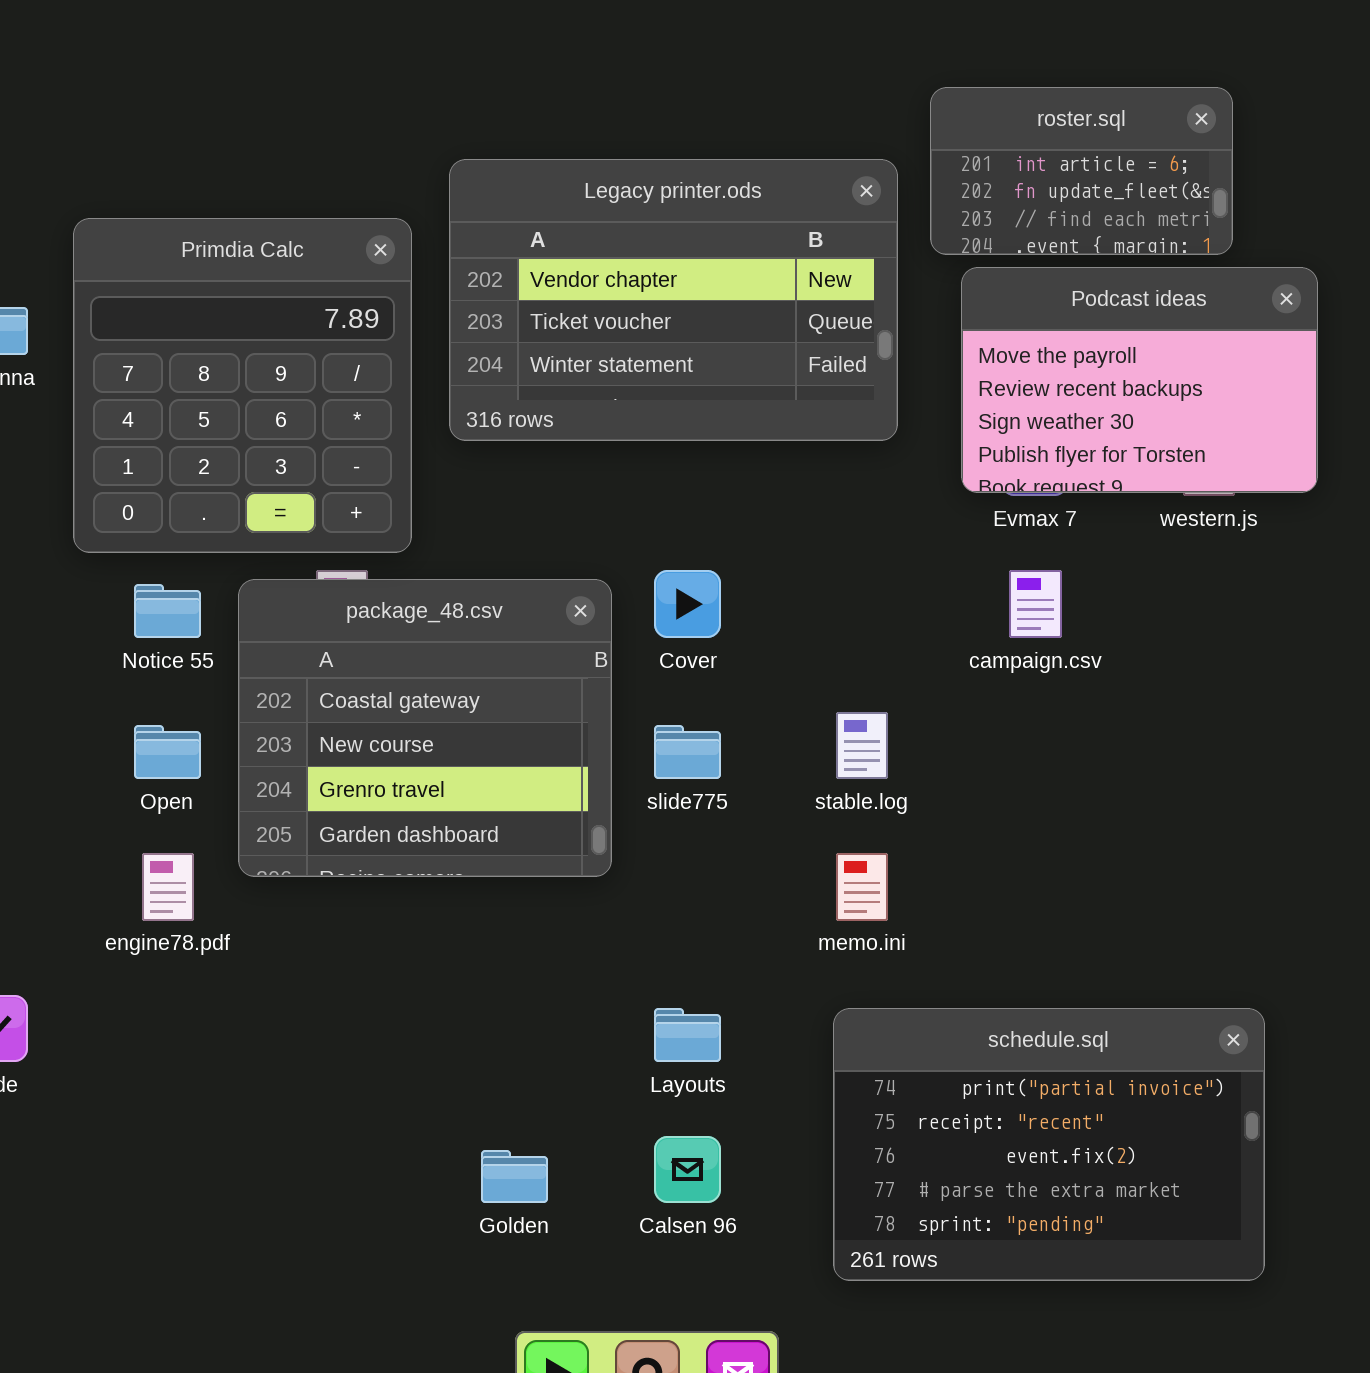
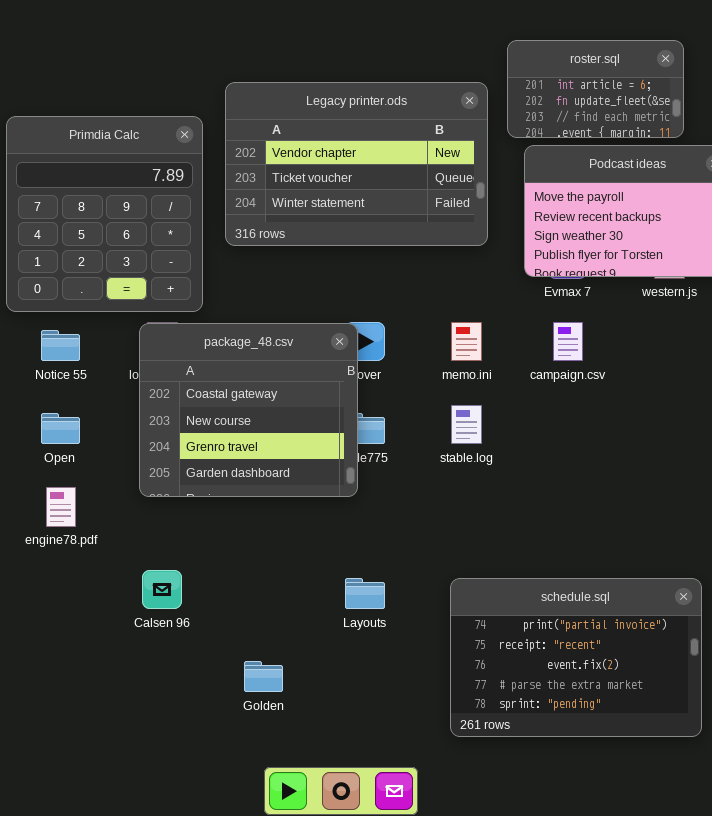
package_48.csv: [238,579,612,877] -> [139,323,358,497], moved
memo.ini: [836,853,888,921] -> [451,322,482,361], moved
Calsen 96: [654,1136,721,1203] -> [142,570,182,609], moved

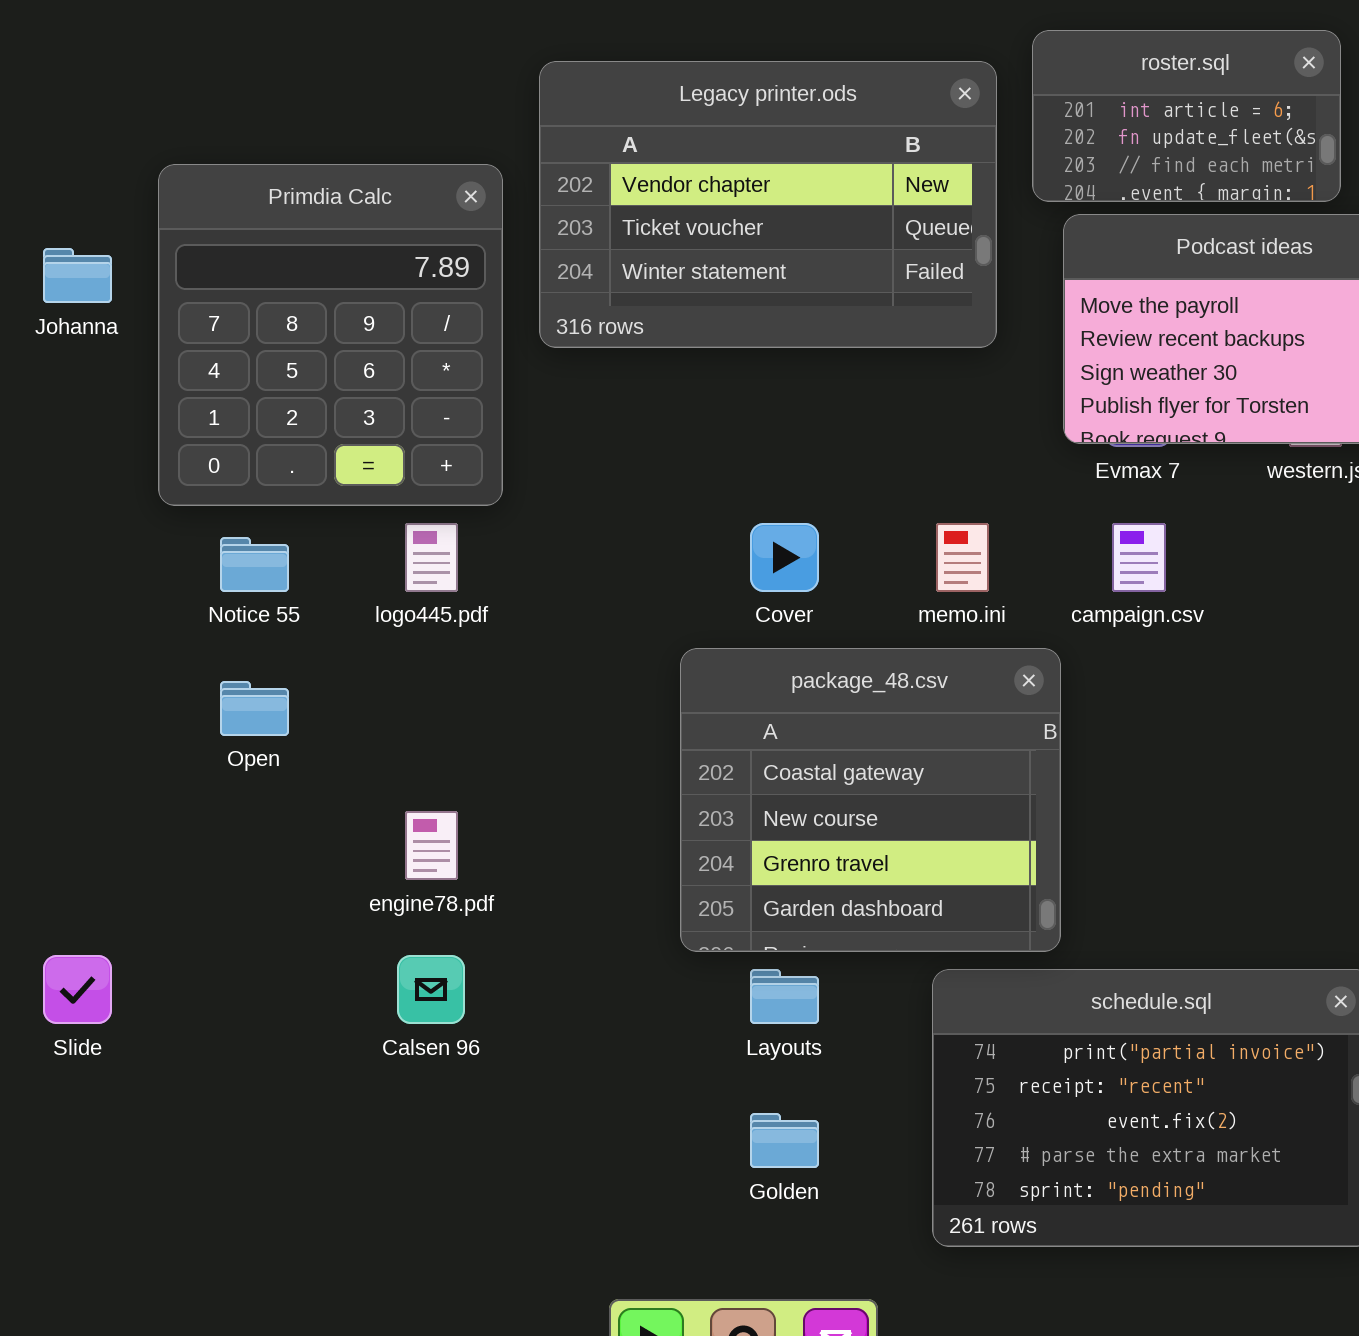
Legacy printer.ods: [225,82,488,246] -> [539,61,997,348], moved
package_48.csv: [139,323,358,497] -> [680,648,1061,952], moved
engine78.pdf: [46,487,76,527] -> [405,811,458,880], moved
Golden: [244,661,283,692] -> [750,1113,819,1168], moved

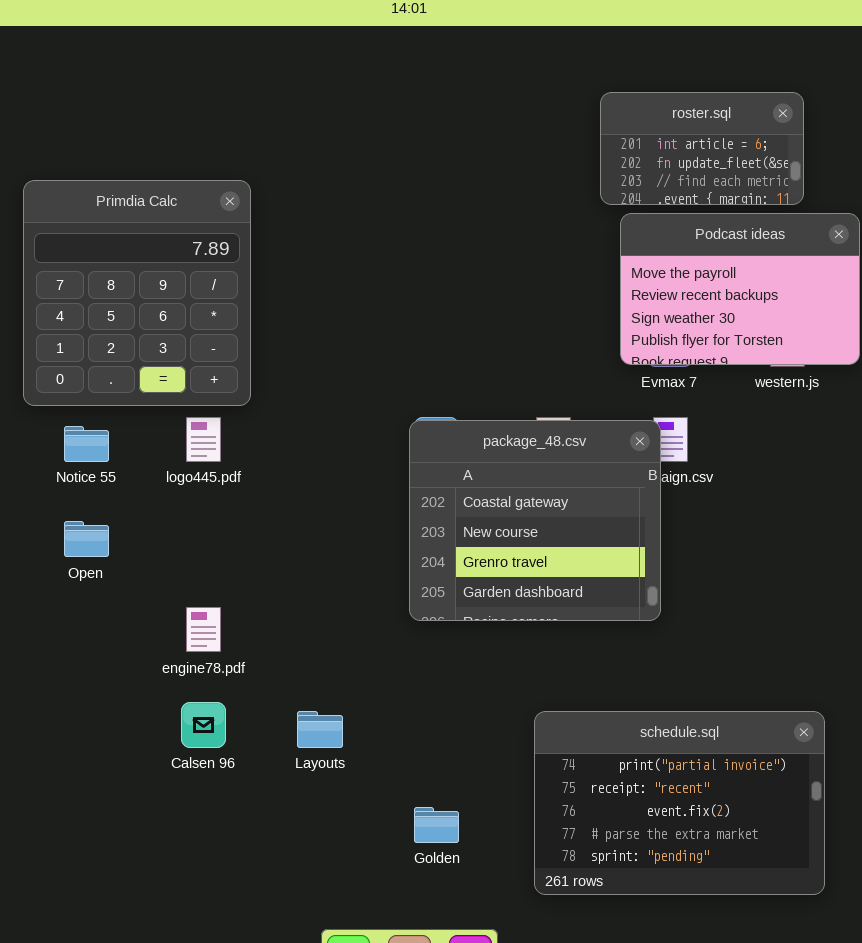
Legacy printer.ods: [539,61,997,348] -> none, closed
package_48.csv: [680,648,1061,952] -> [409,420,661,621], moved
Layouts: [750,969,819,1024] -> [297,711,343,748], moved

